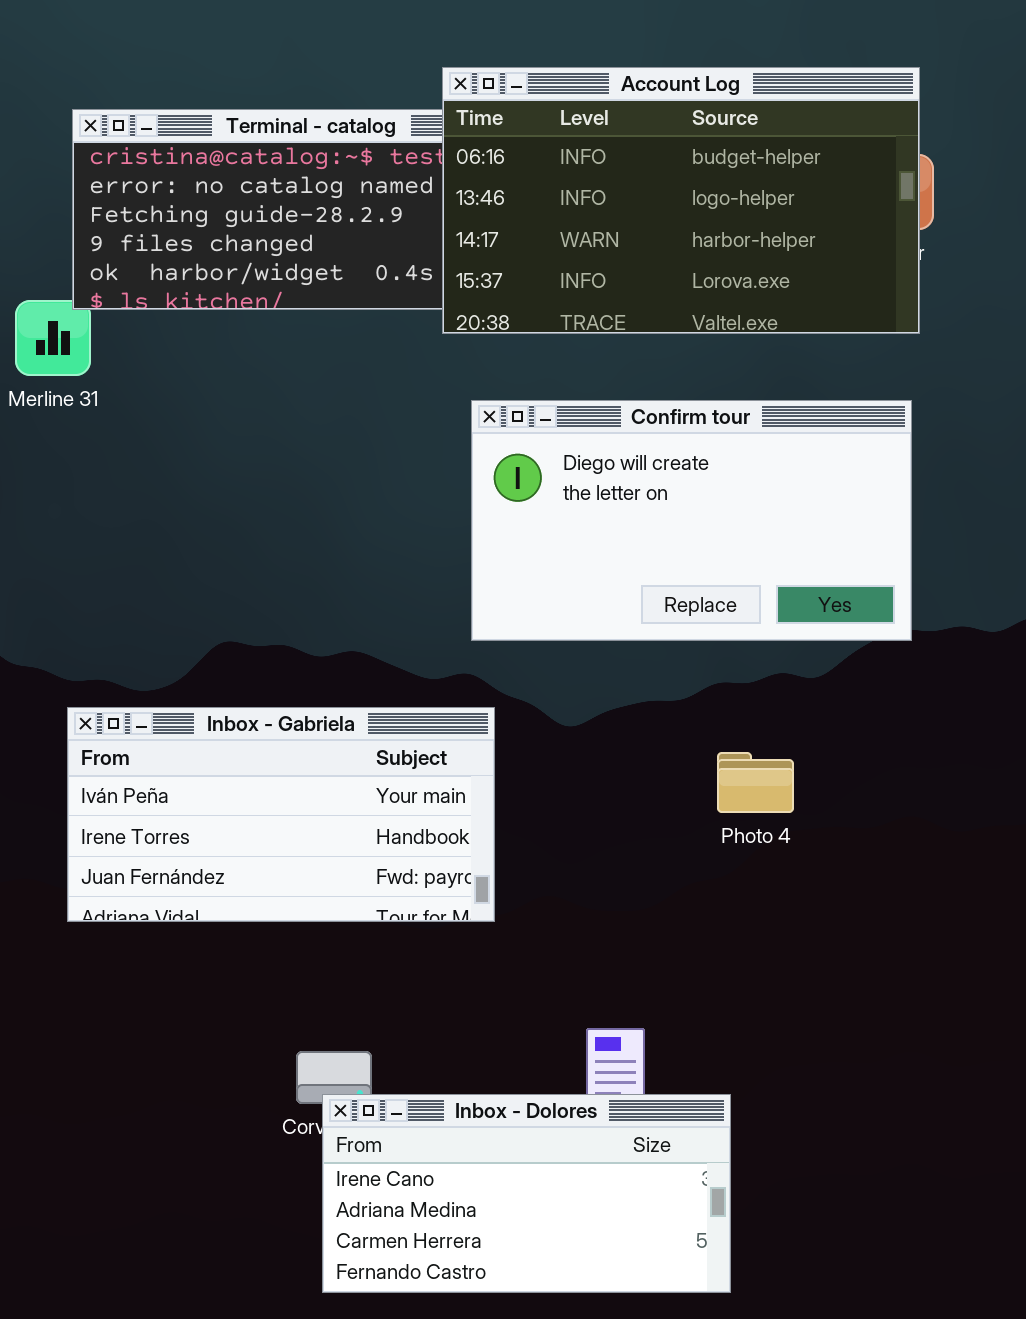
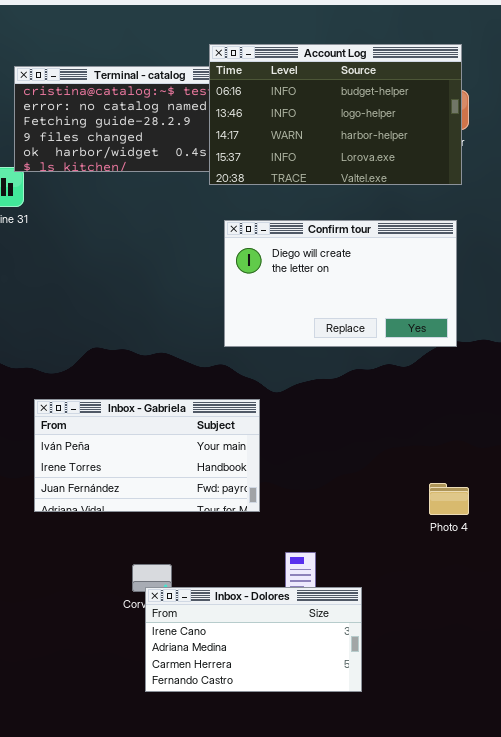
Inbox - Gabriela: [67,707,495,922] -> [34,399,260,512], moved
Photo 4: [717,752,794,813] -> [429,483,469,515], moved

